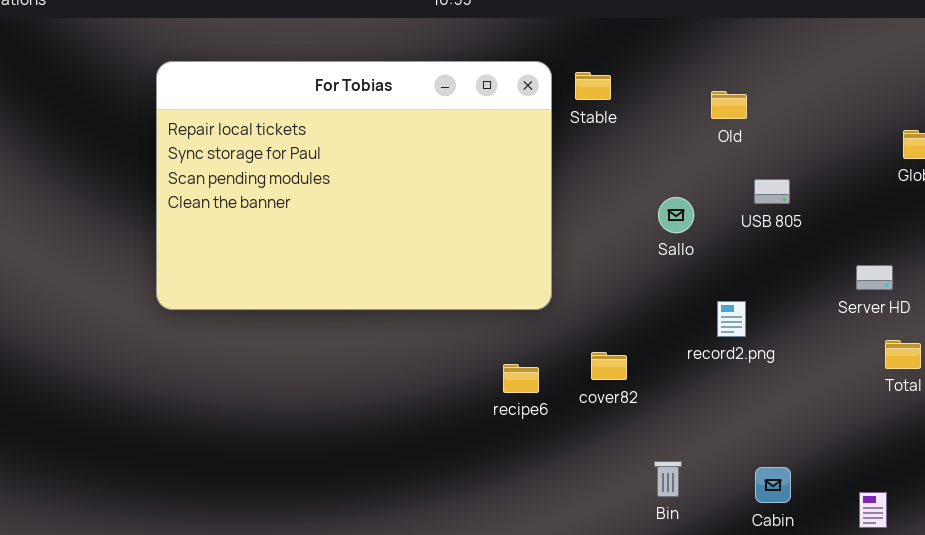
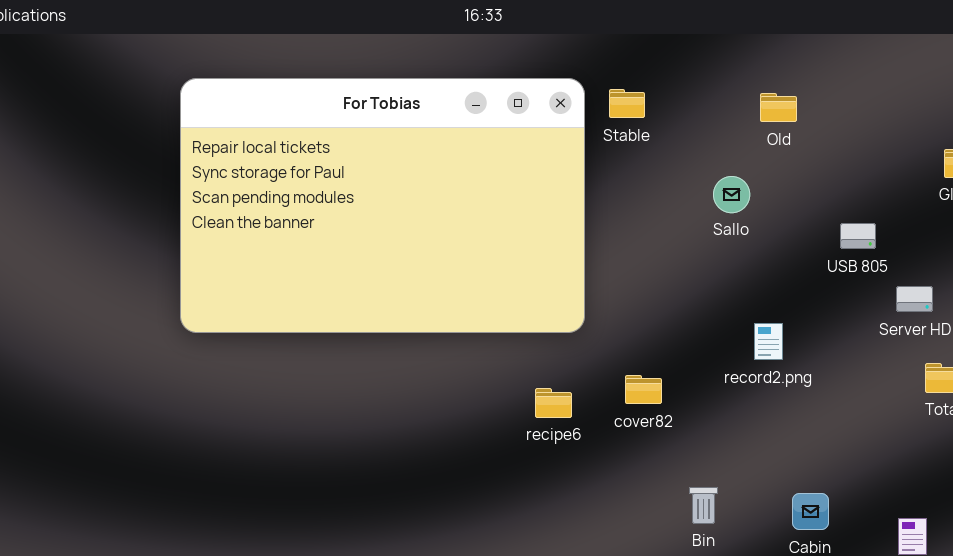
Old: [711,91,747,119] -> [760,93,797,122], moved
USB 805: [754,179,790,204] -> [840,223,876,249], moved
Sallo: [658,197,694,233] -> [713,176,750,213], moved

